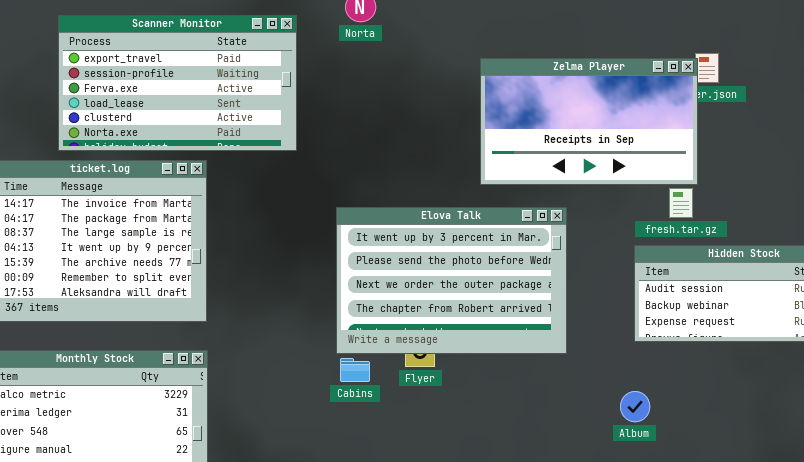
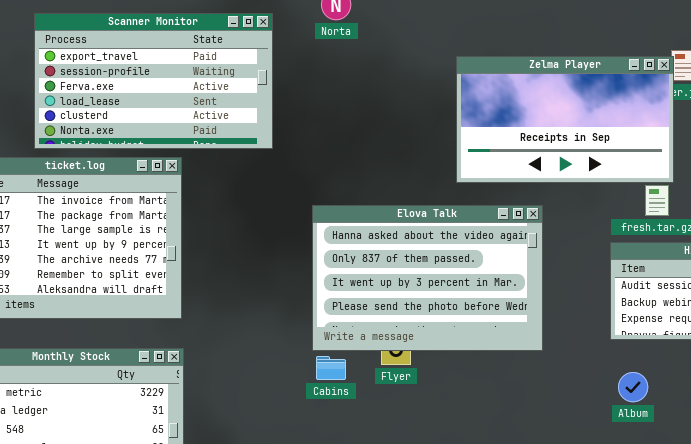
Elova Talk: [336,207,567,354] -> [312,205,543,351], scrolled up 2 rows
Album: [620,391,650,422] -> [618,372,648,402], moved

